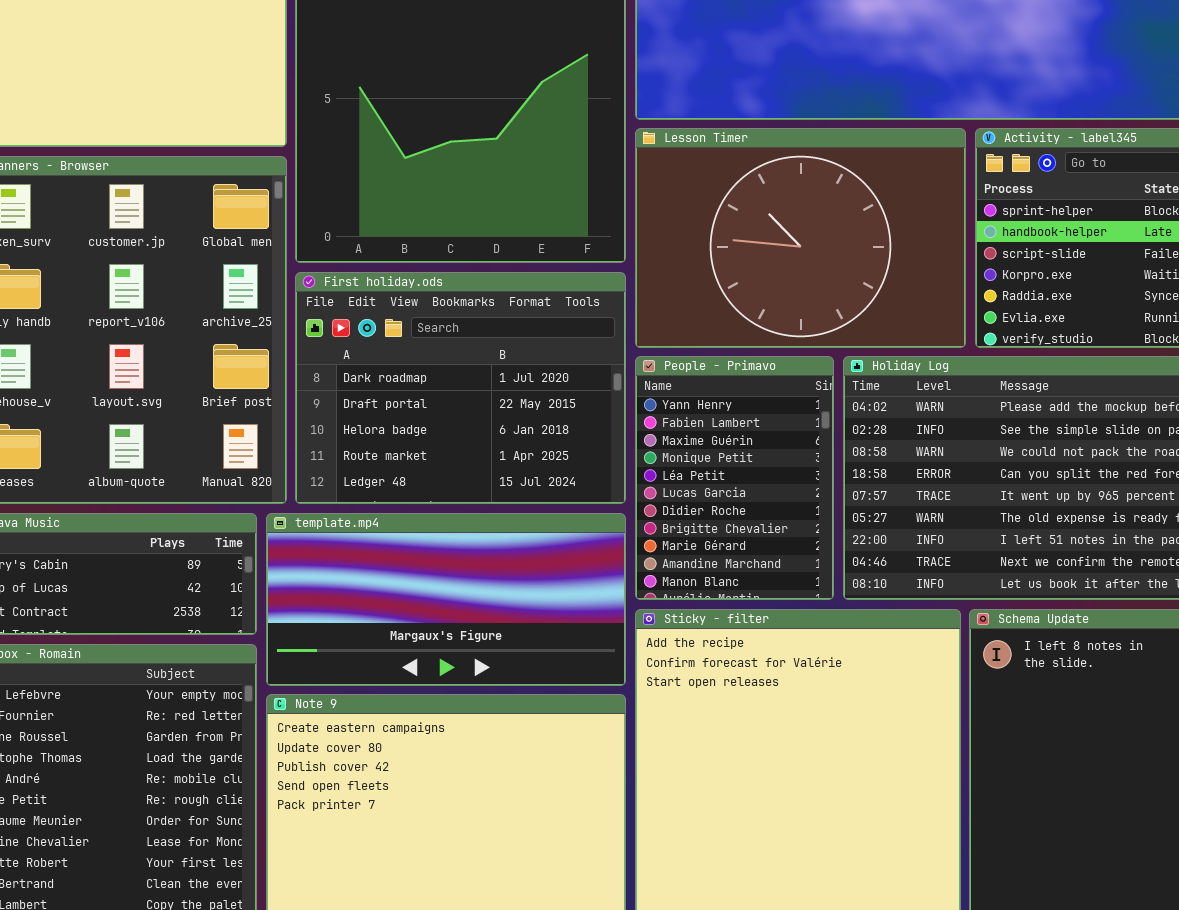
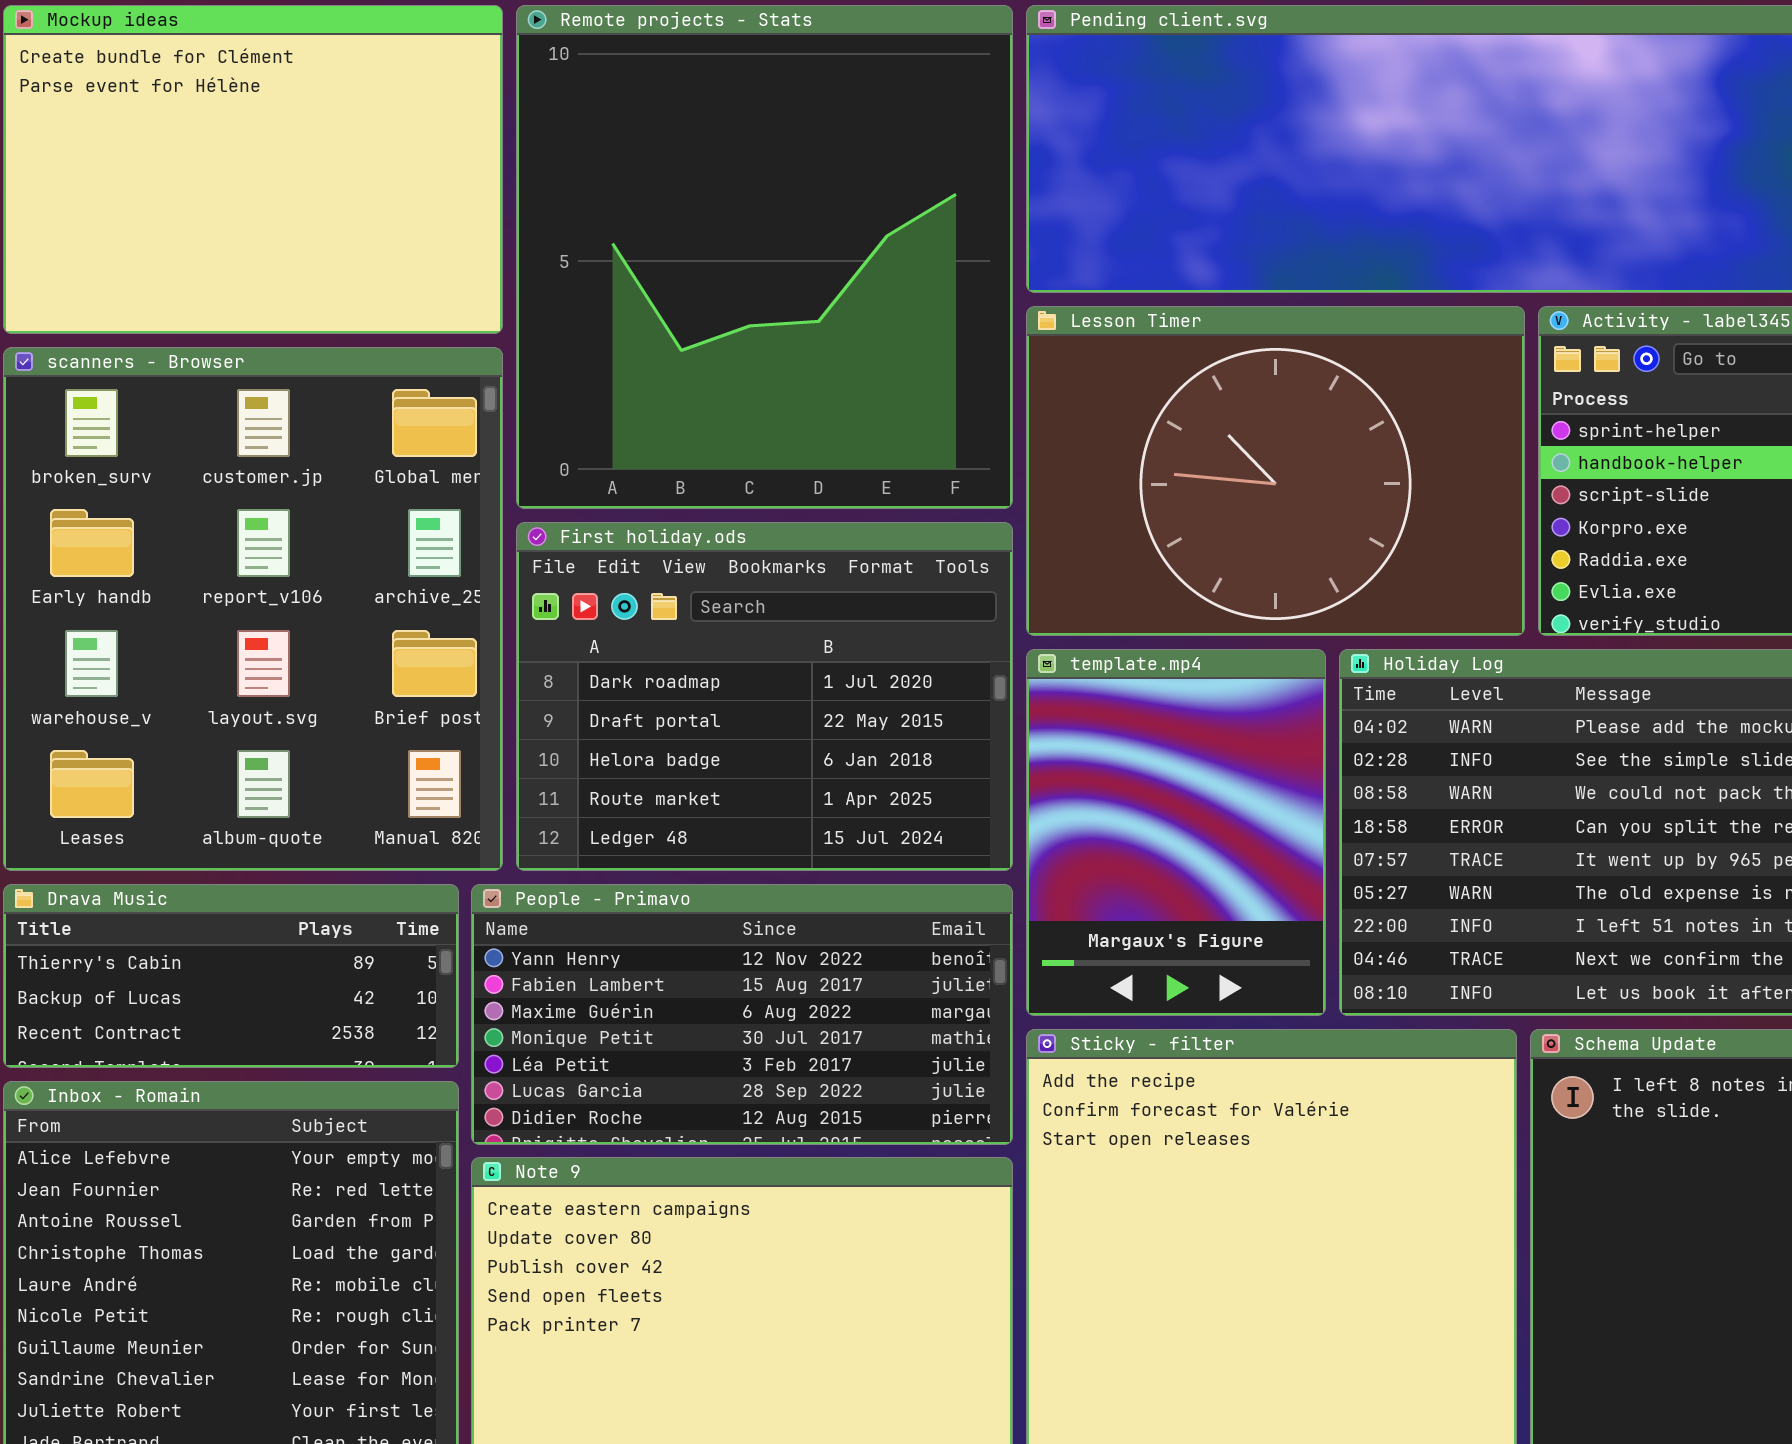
People - Primavo: [635,356,834,600] -> [471,884,1013,1145], moved, resized
template.mp4: [266,513,626,686] -> [1026,649,1326,1016], moved, resized

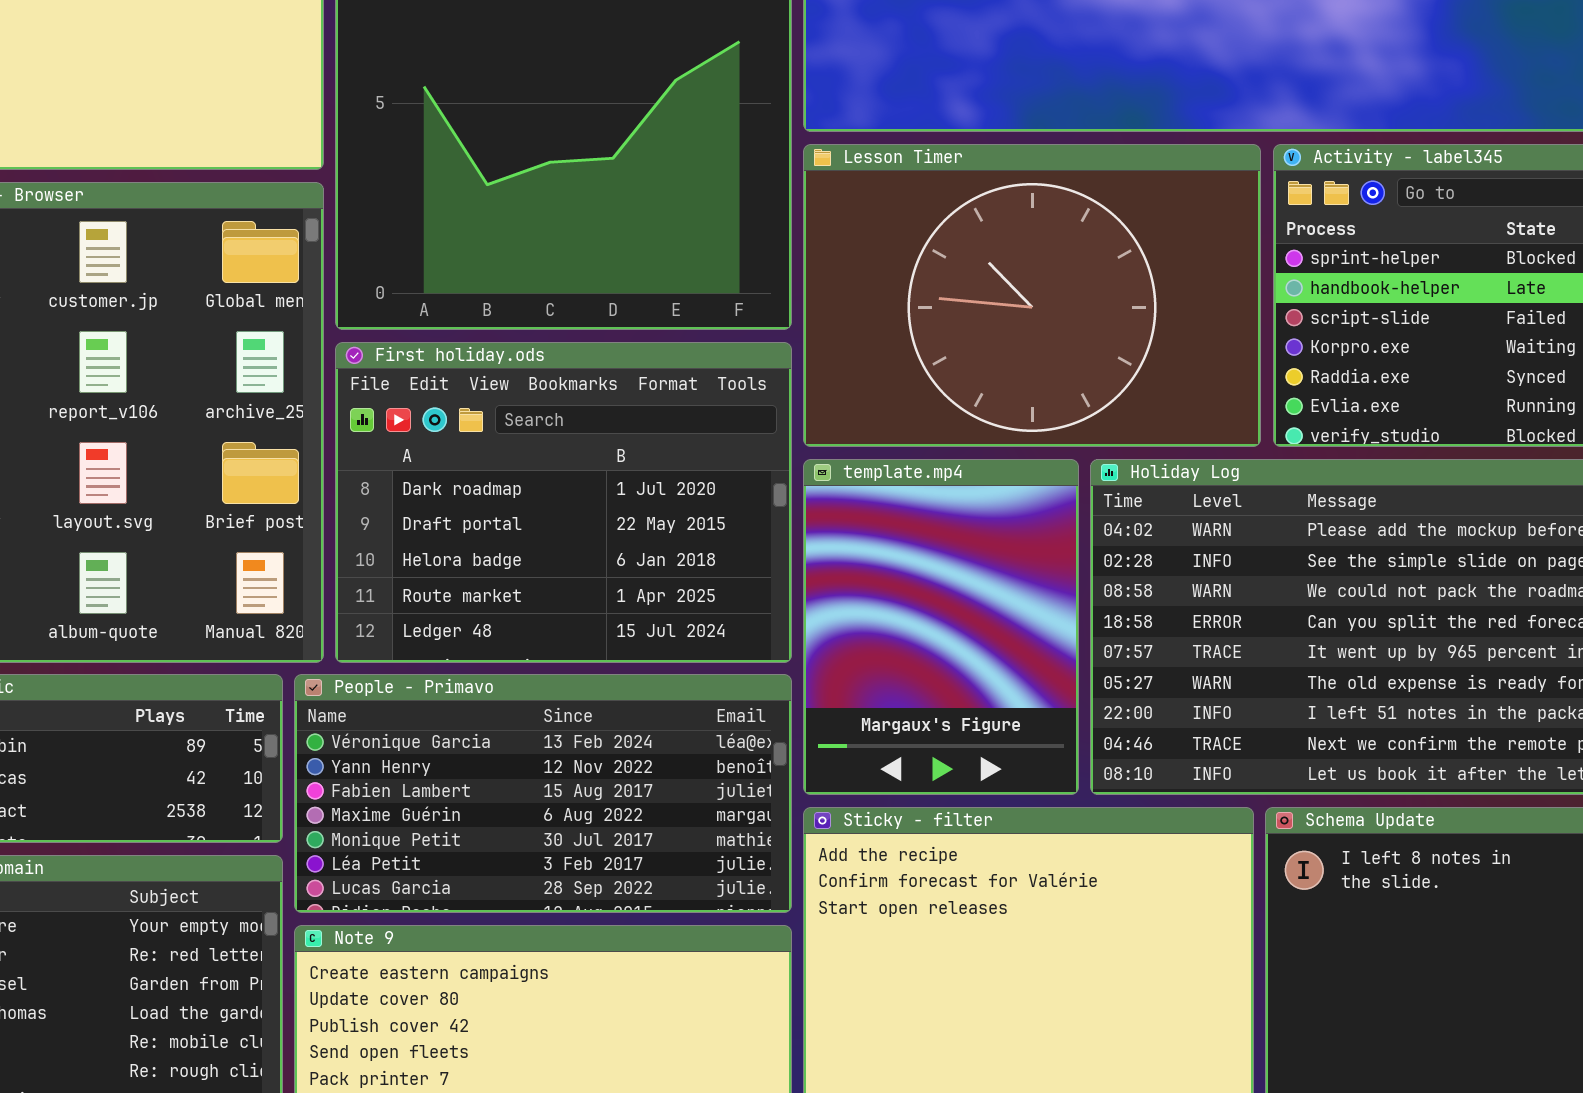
People - Primavo: [471,884,1013,1145] -> [294,674,792,913], scrolled up 1 row

